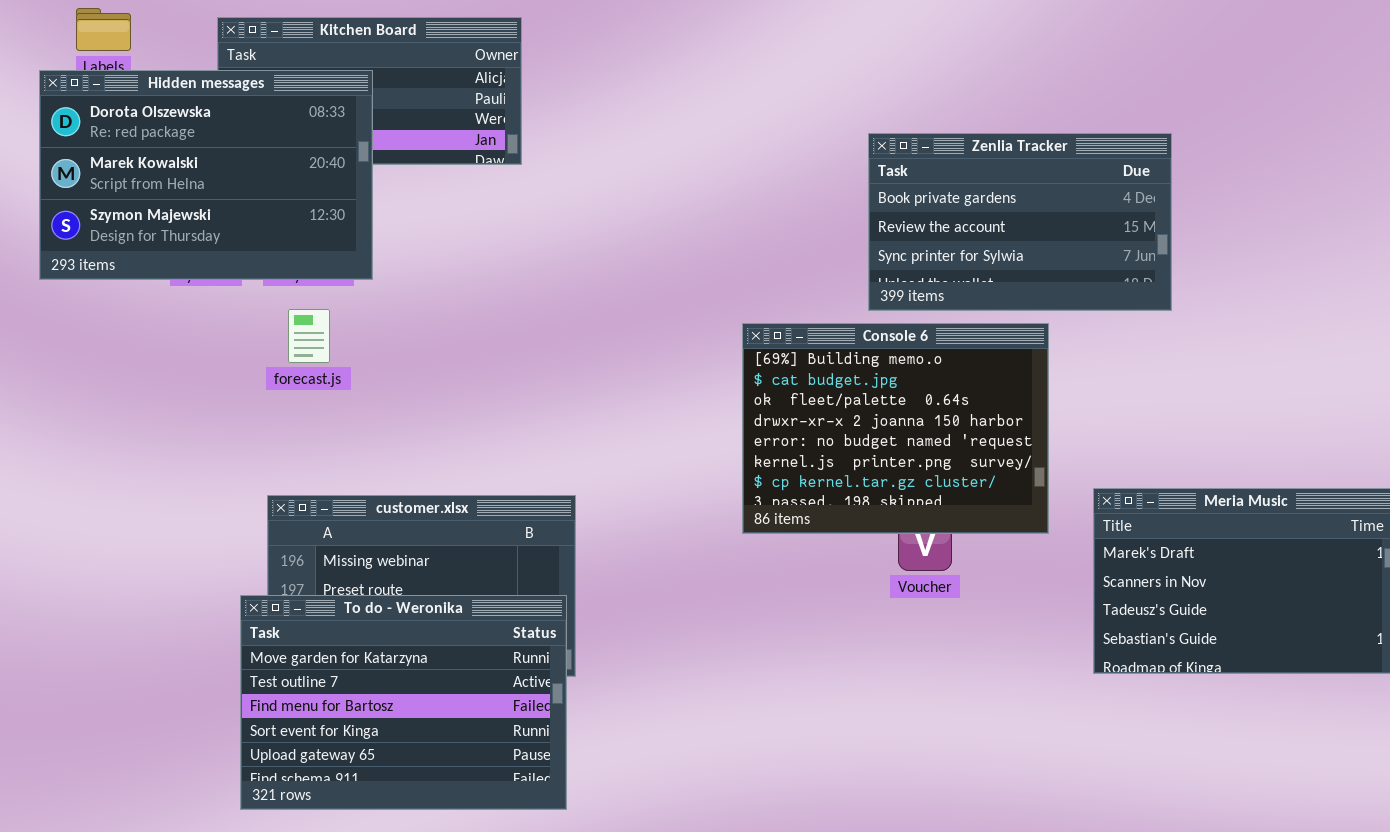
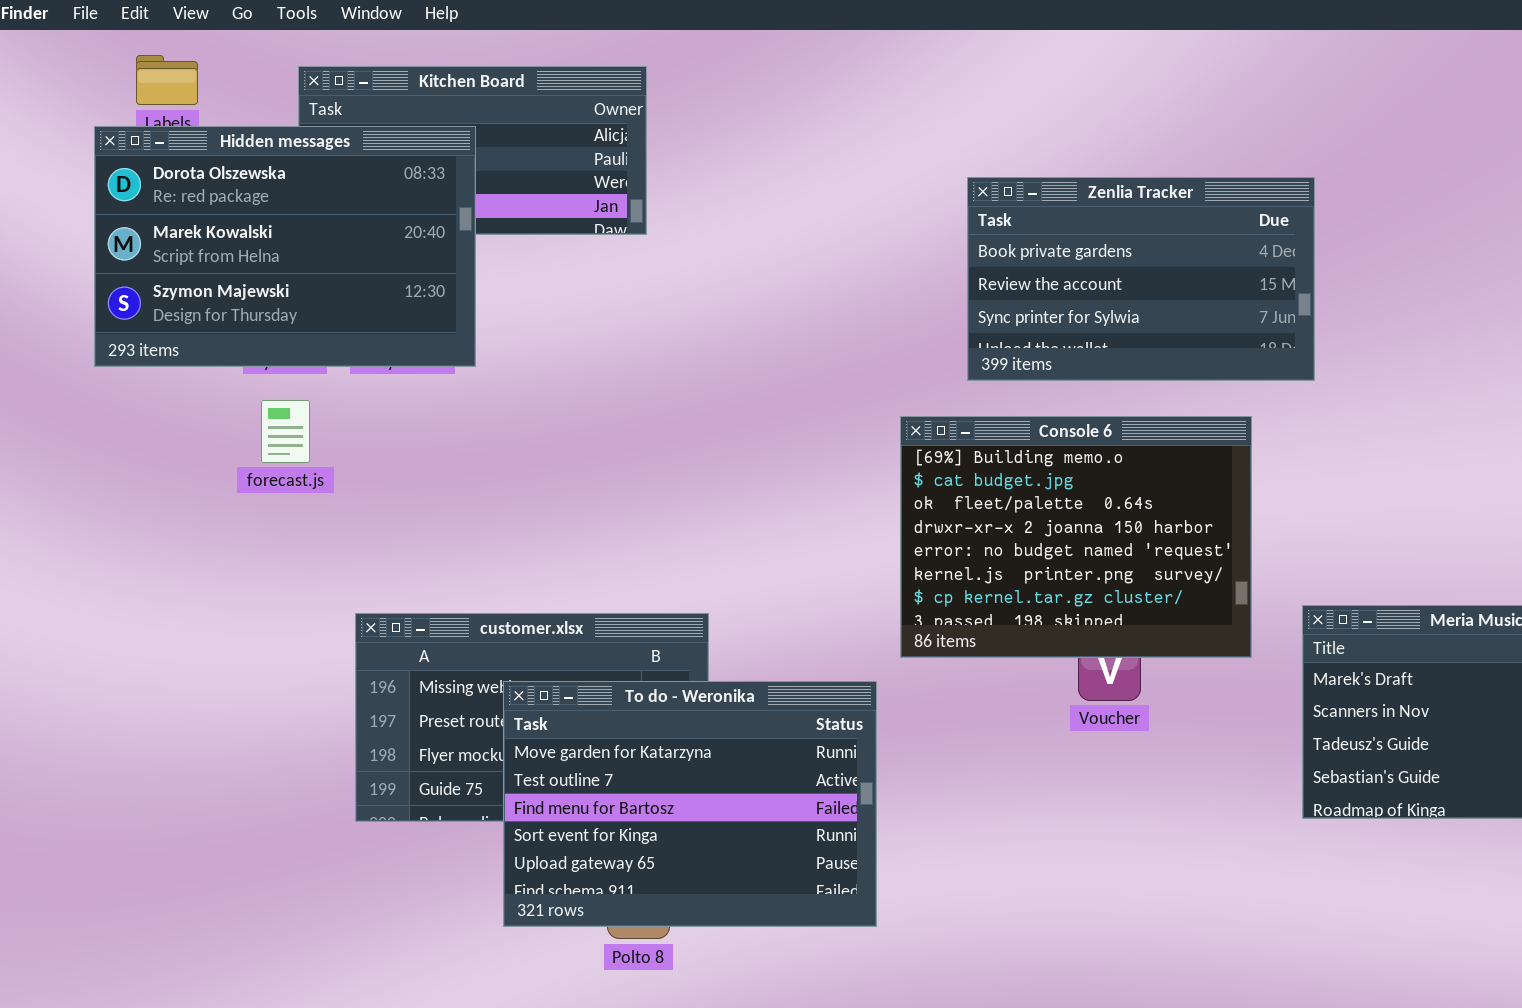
Zenlia Tracker: [868,133,1172,311] -> [967,177,1315,381], moved
forecast.js: [288,309,330,363] -> [261,400,310,463], moved
To do - Weronika: [240,595,567,810] -> [503,681,877,927], moved

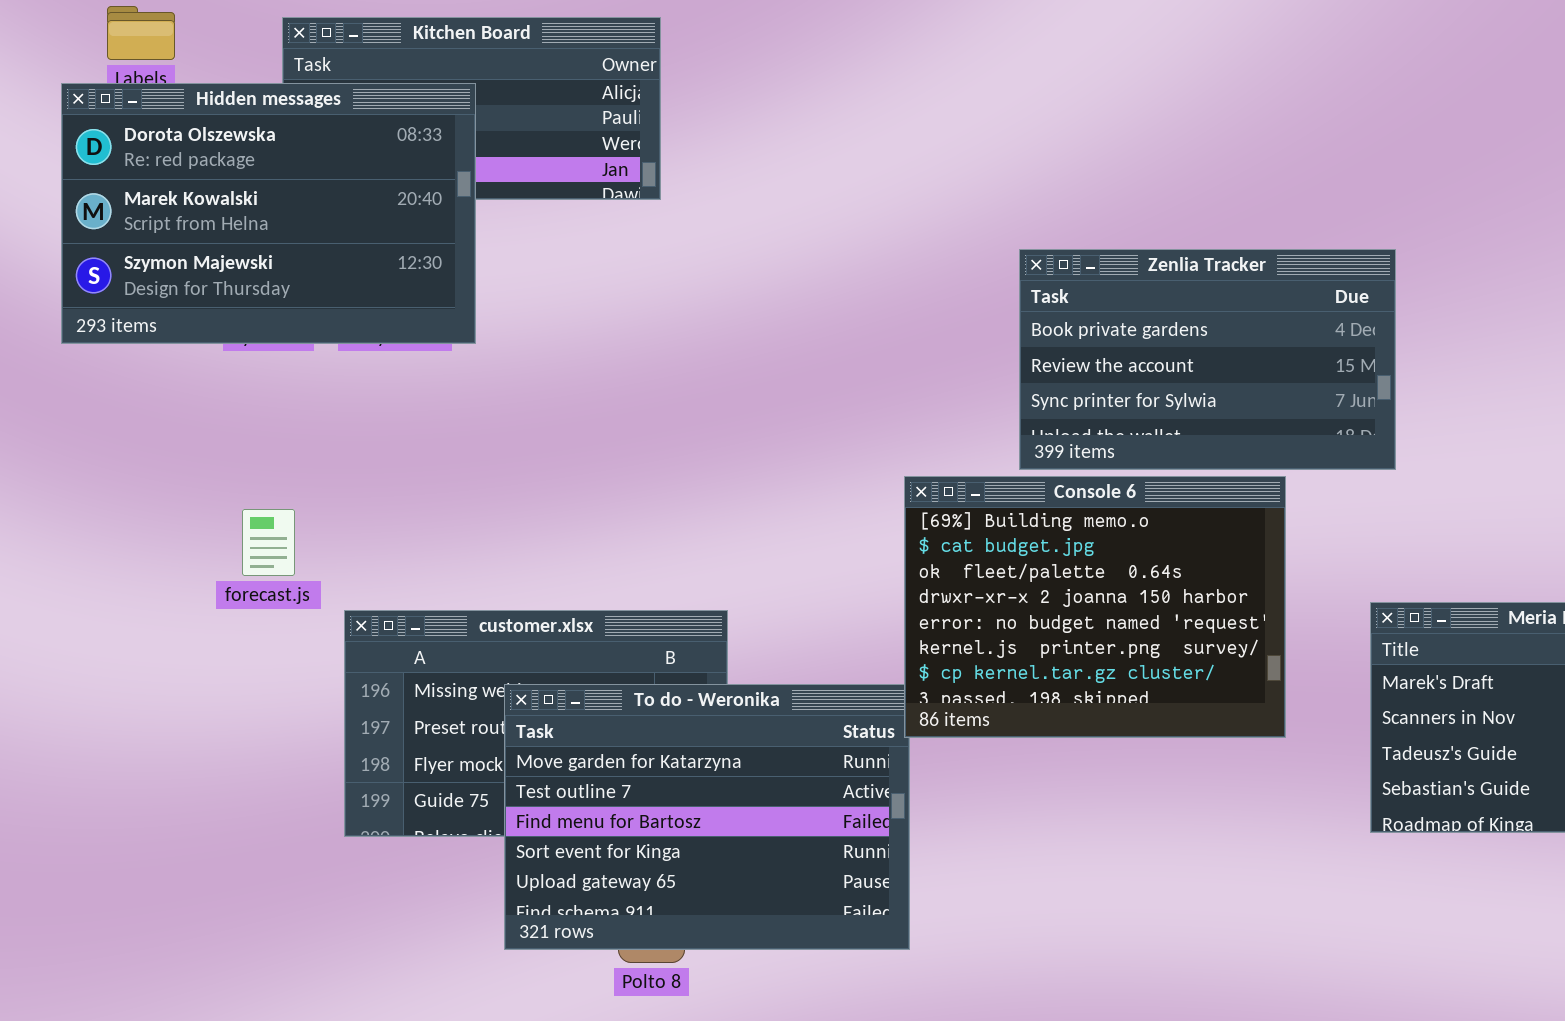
Zenlia Tracker: [967,177,1315,381] -> [1019,249,1396,470], moved
forecast.js: [261,400,310,463] -> [242,509,295,576], moved
Console 6: [900,416,1252,658] -> [904,476,1286,738], moved

